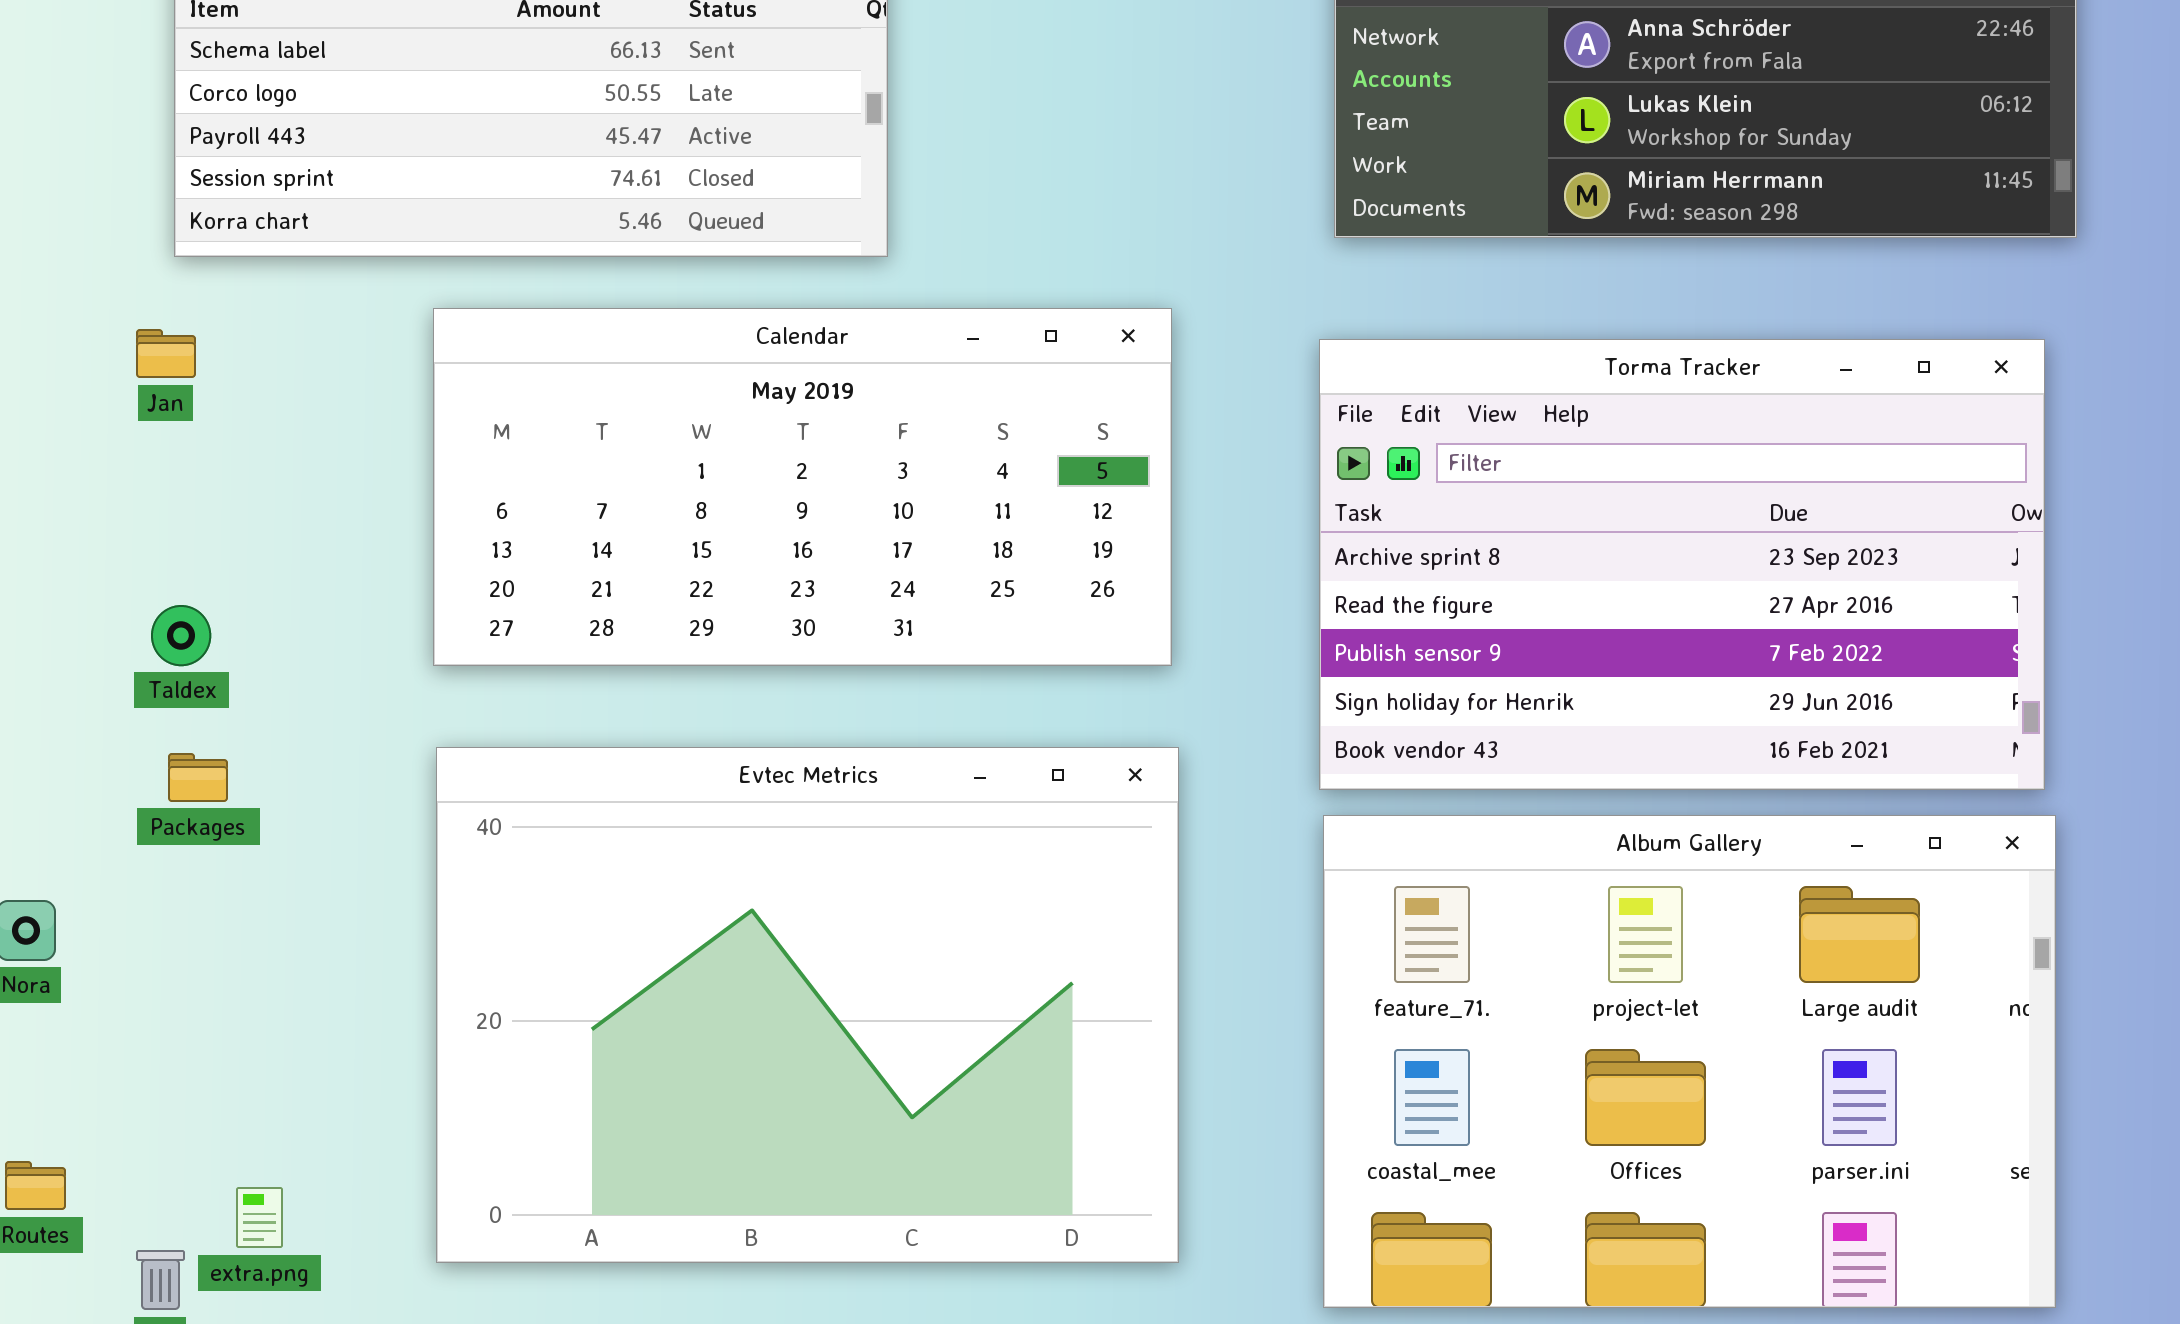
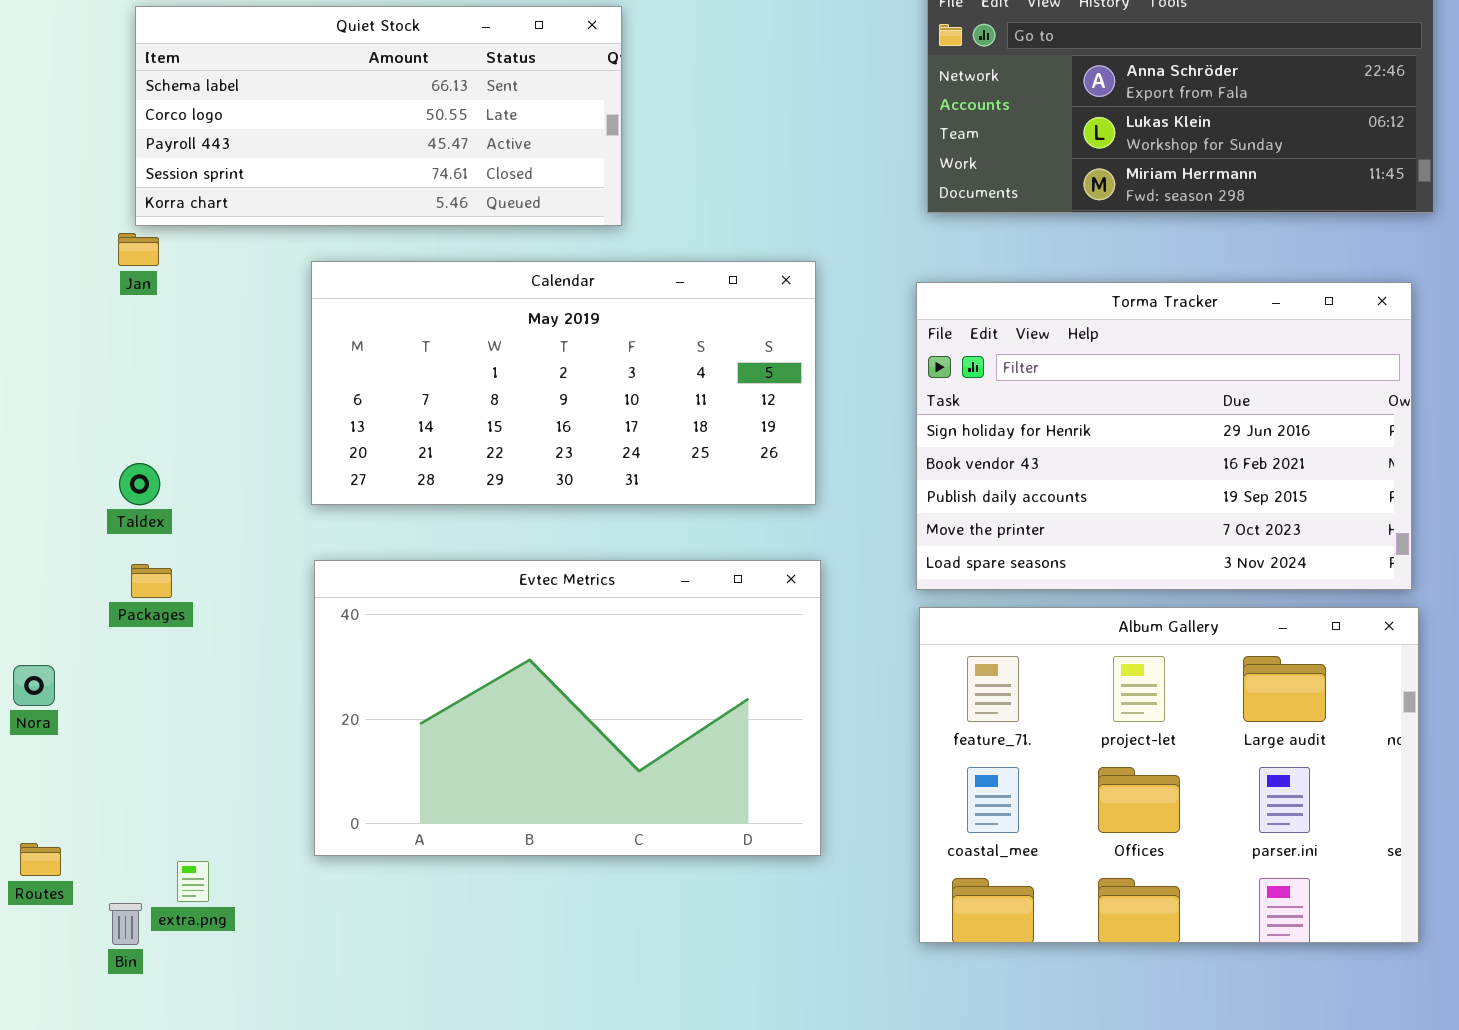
Jan: [136,329,196,378] -> [118,233,159,266], moved
Torma Tracker: [1319,339,2045,790] -> [916,282,1412,590], scrolled down 3 rows
Evtec Metrics: [436,747,1179,1263] -> [314,560,821,856], resized

